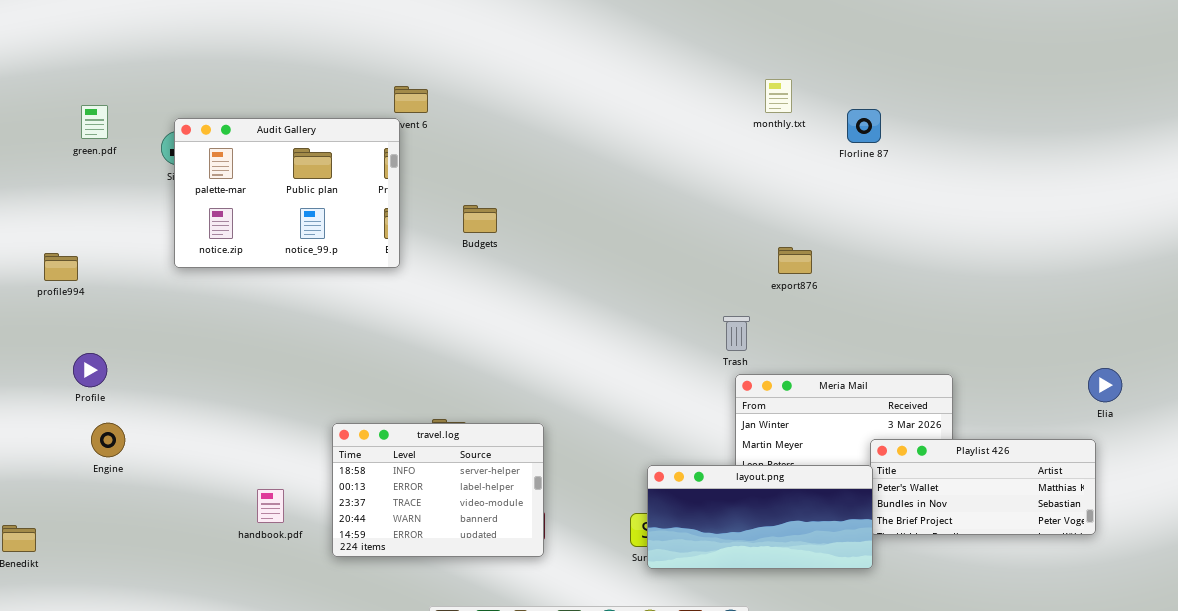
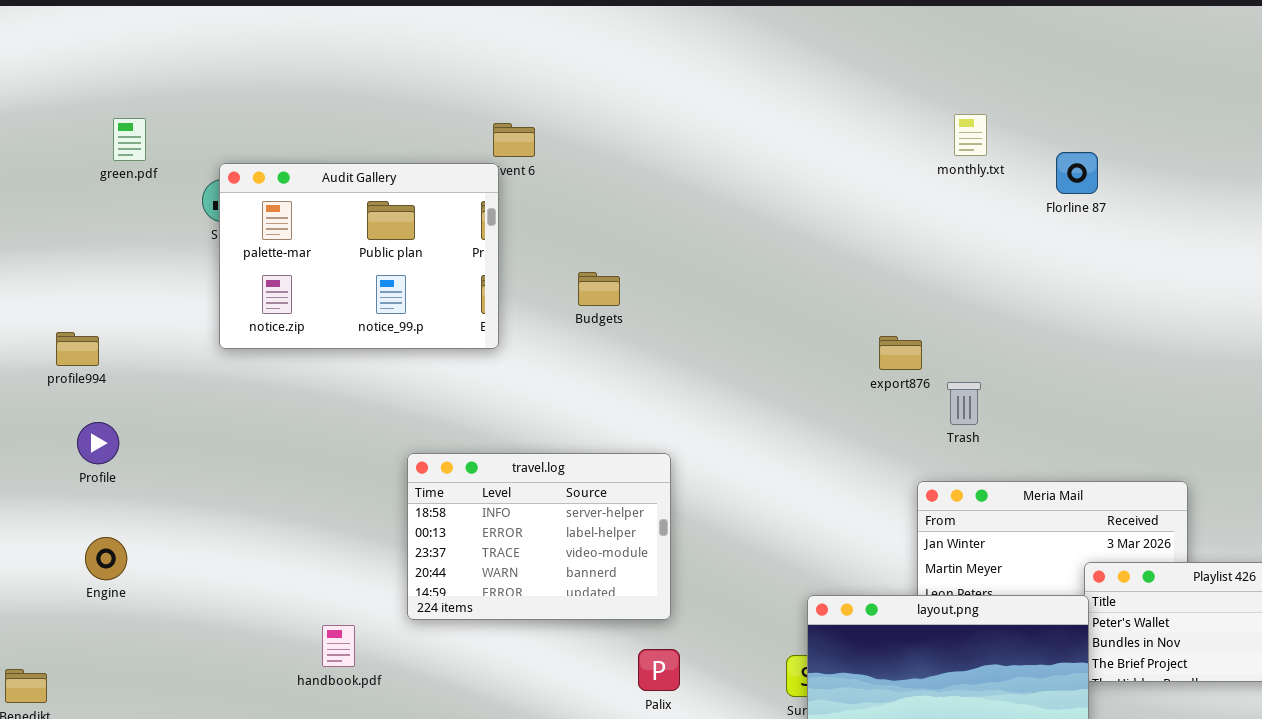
green.pdf: [81,105,108,139] -> [113,118,146,161], moved
export876: [778,247,812,274] -> [879,336,922,370], moved
Trash: [723,316,750,351] -> [947,382,981,425], moved
Profile: [73,353,107,387] -> [77,422,119,464], moved
Engine: [91,423,125,457] -> [85,537,127,580], moved
travel.log: [332,423,544,557] -> [407,453,671,620], moved

